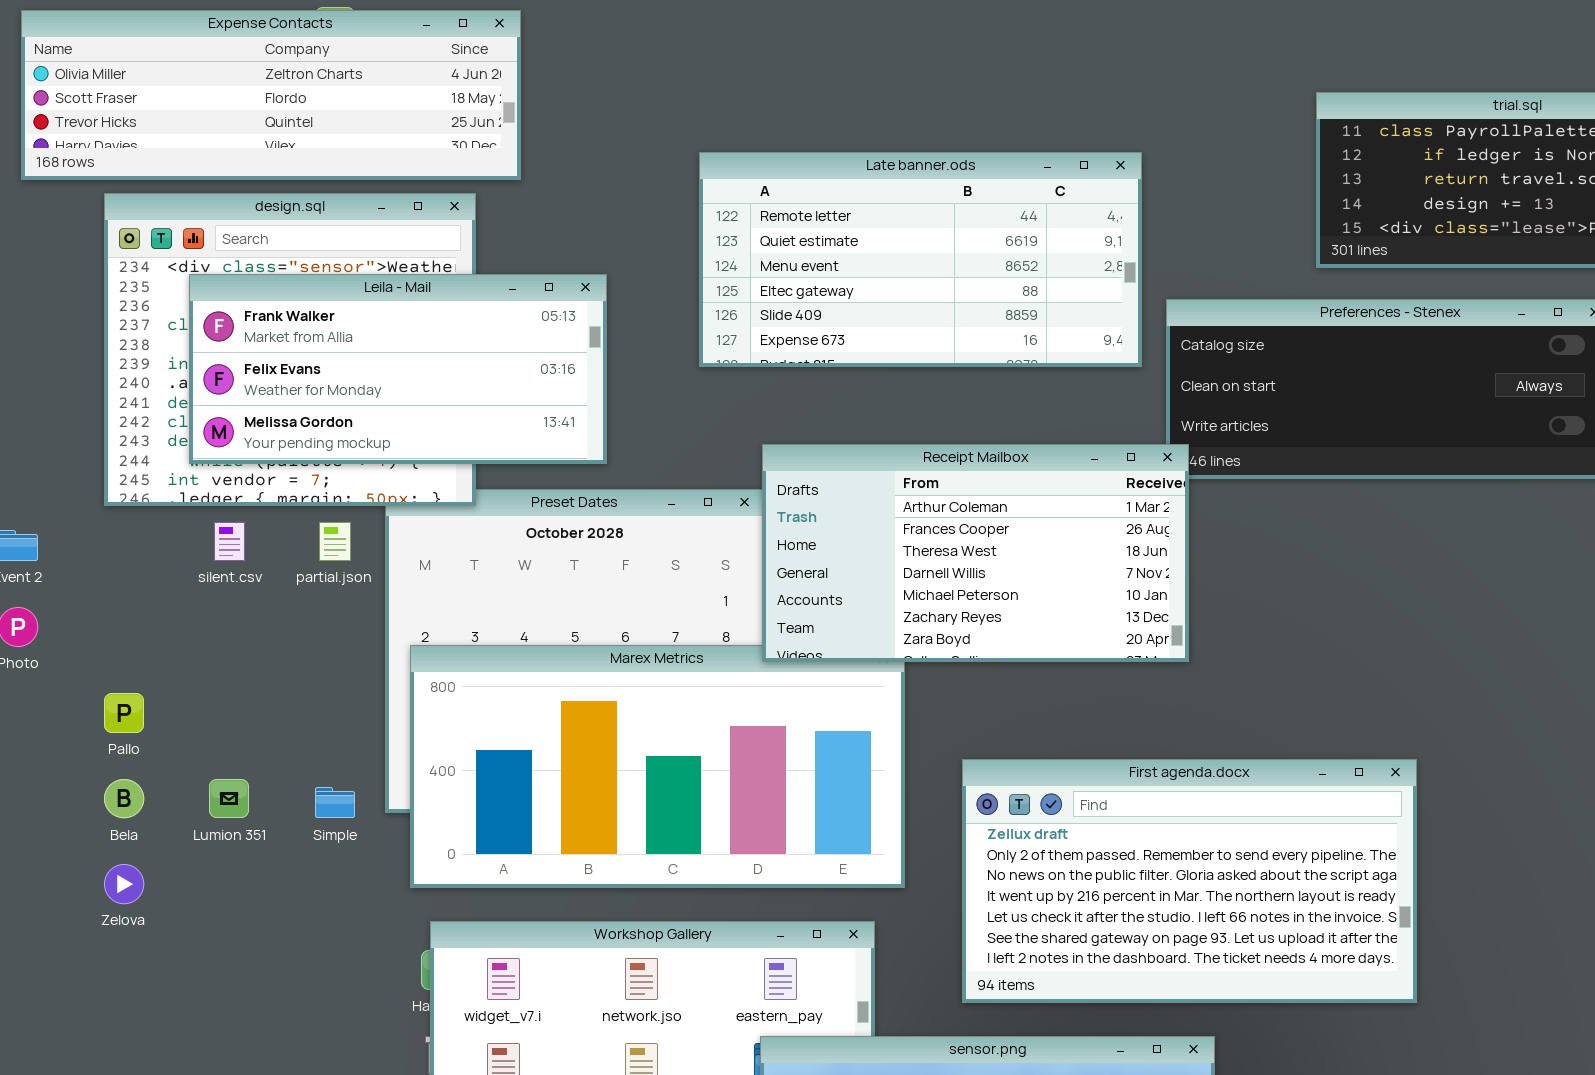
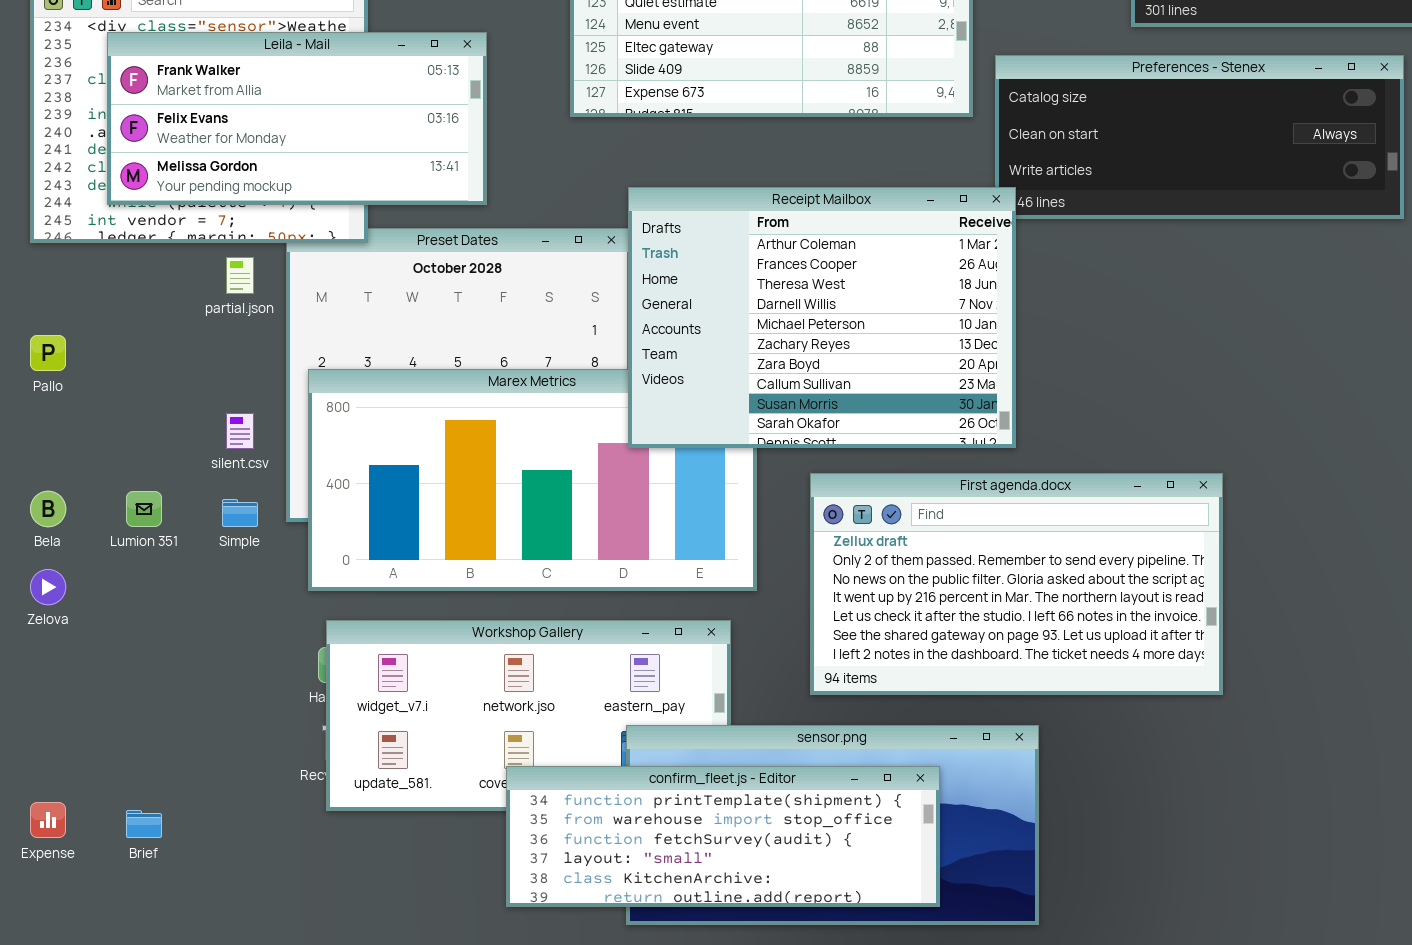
Receipt Mailbox: [762,444,1189,662] -> [628,187,1016,448], resized
silent.csv: [214,522,245,561] -> [226,413,254,449], moved
Pallo: [104,693,144,733] -> [30,335,66,371], moved

